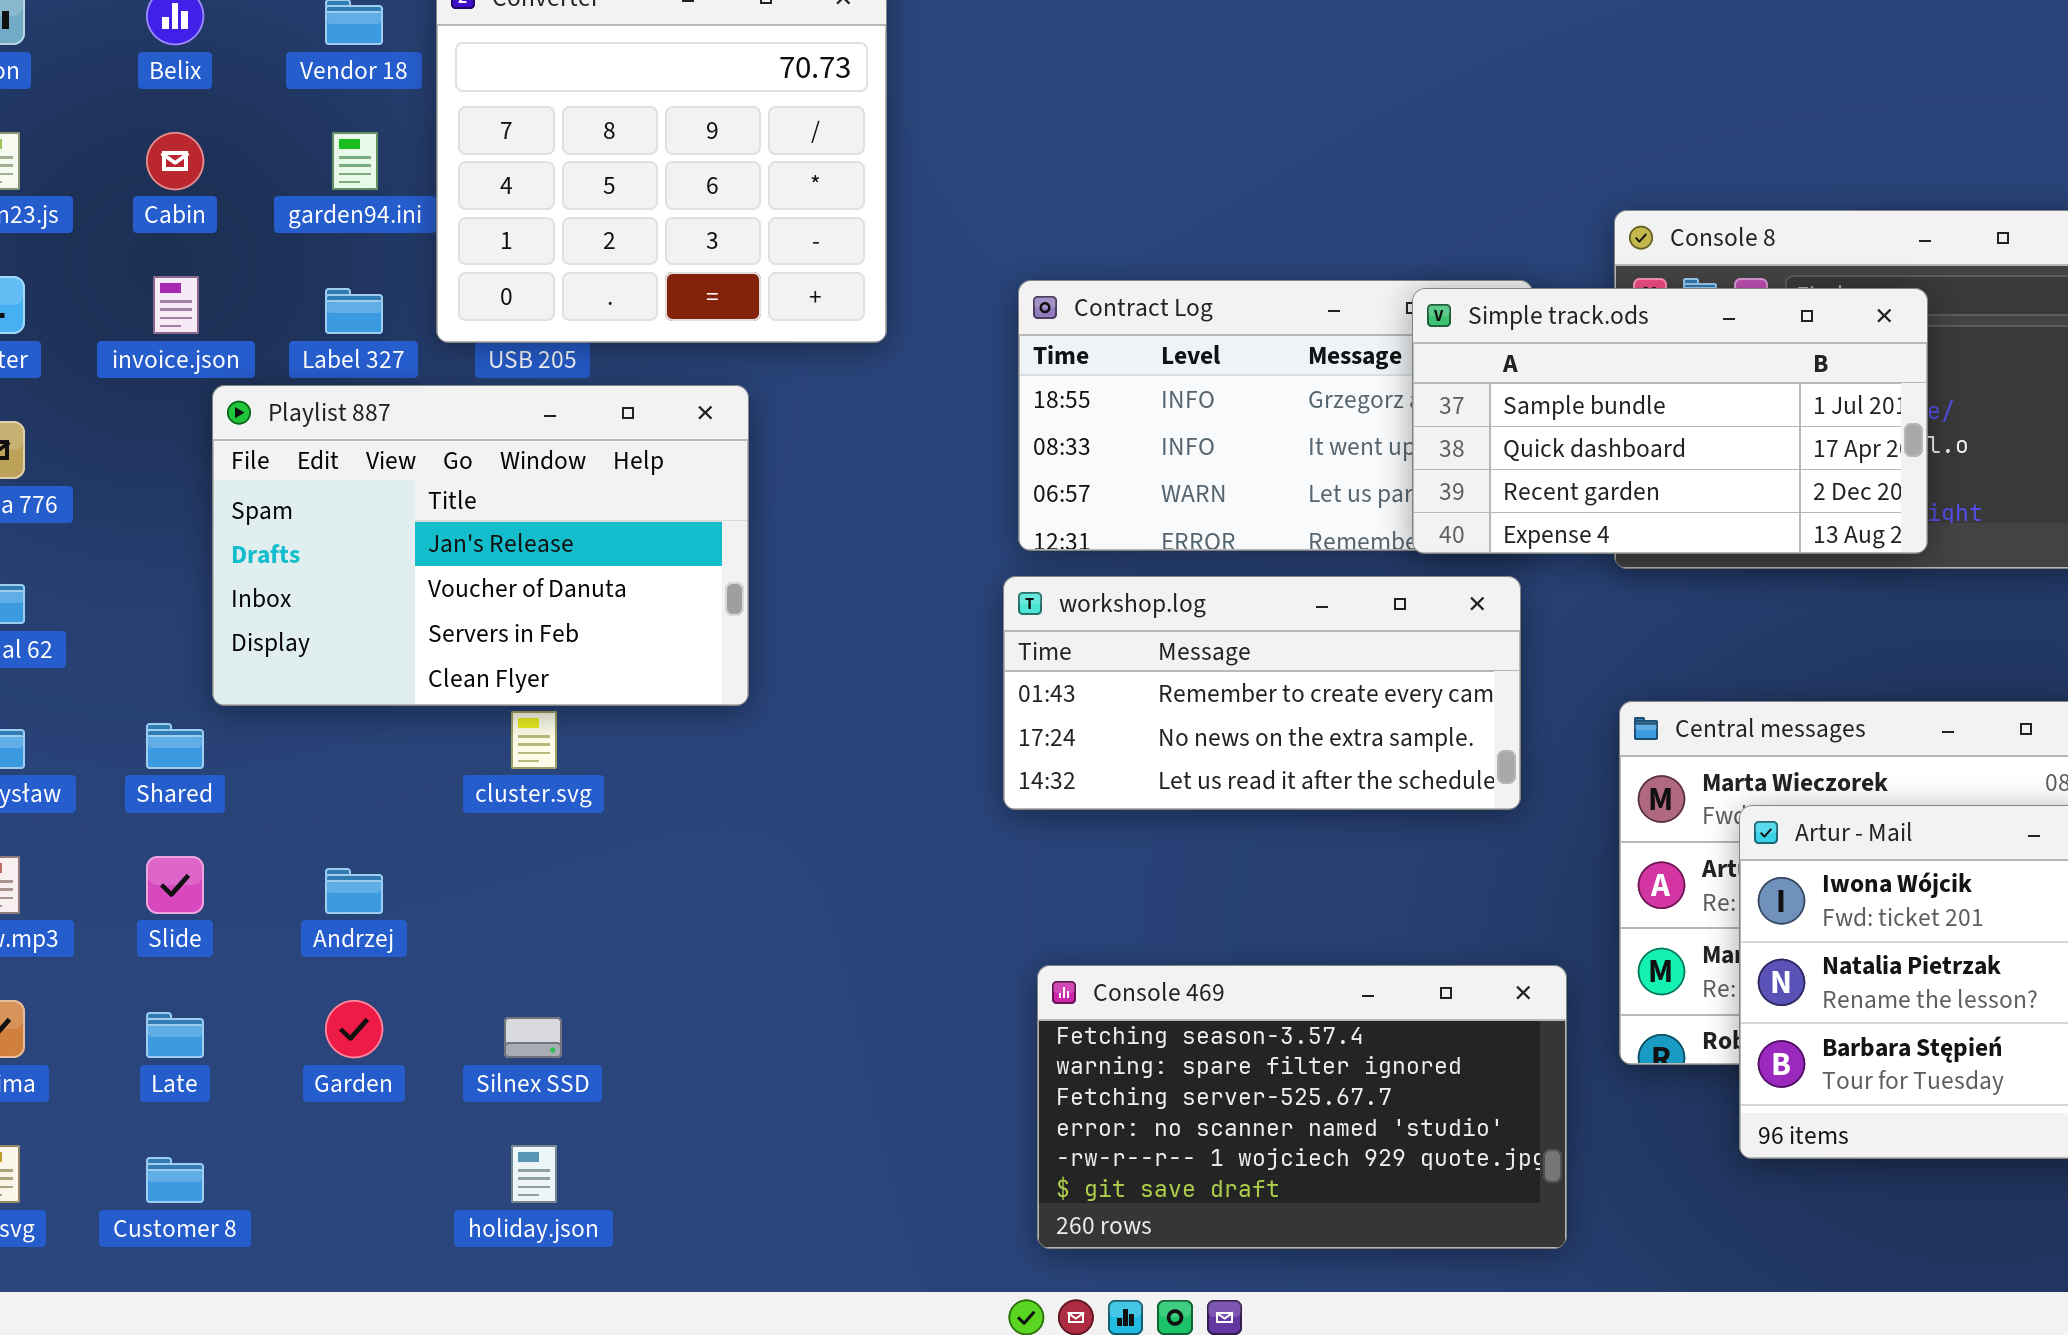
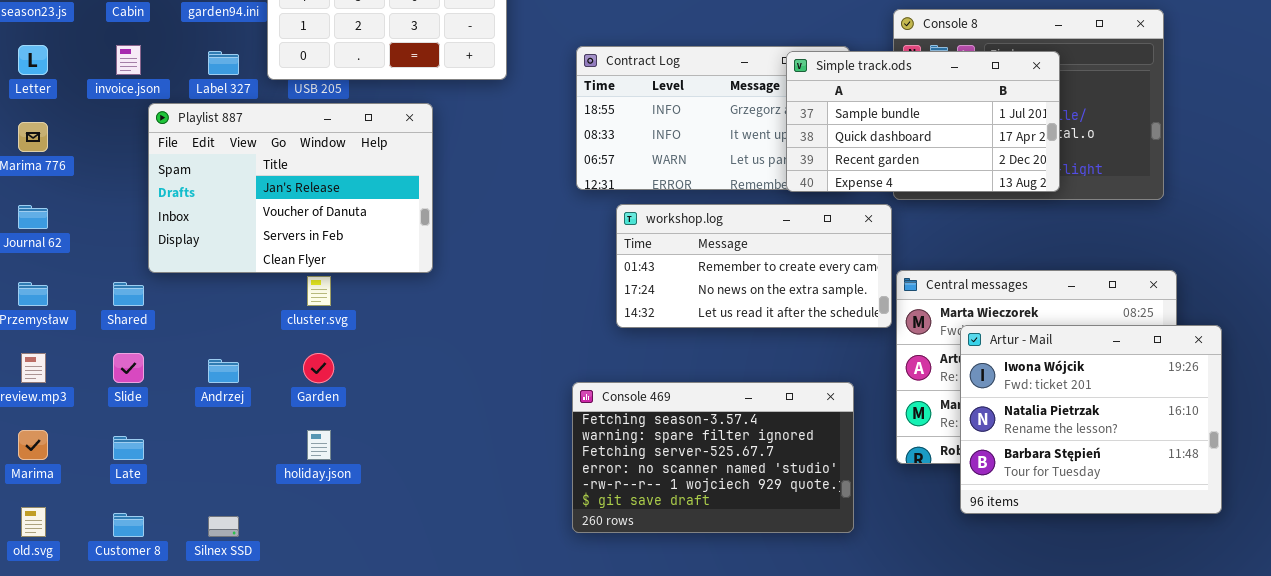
workshop.log: [1003,576,1521,810] -> [616,204,892,328], moved
Console 469: [1037,965,1567,1249] -> [572,382,854,533], moved
Garden: [325,1000,383,1058] -> [303,353,334,383], moved
Silnex SSD: [504,1017,562,1058] -> [208,516,239,537], moved
holiday.json: [511,1145,557,1203] -> [307,430,331,460], moved

